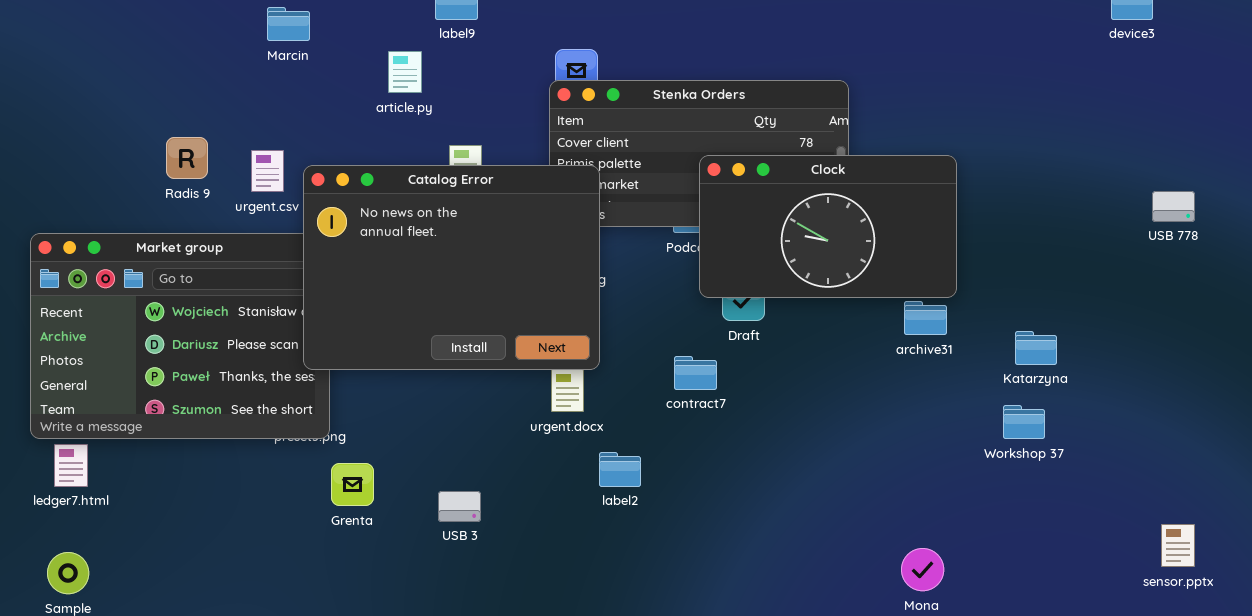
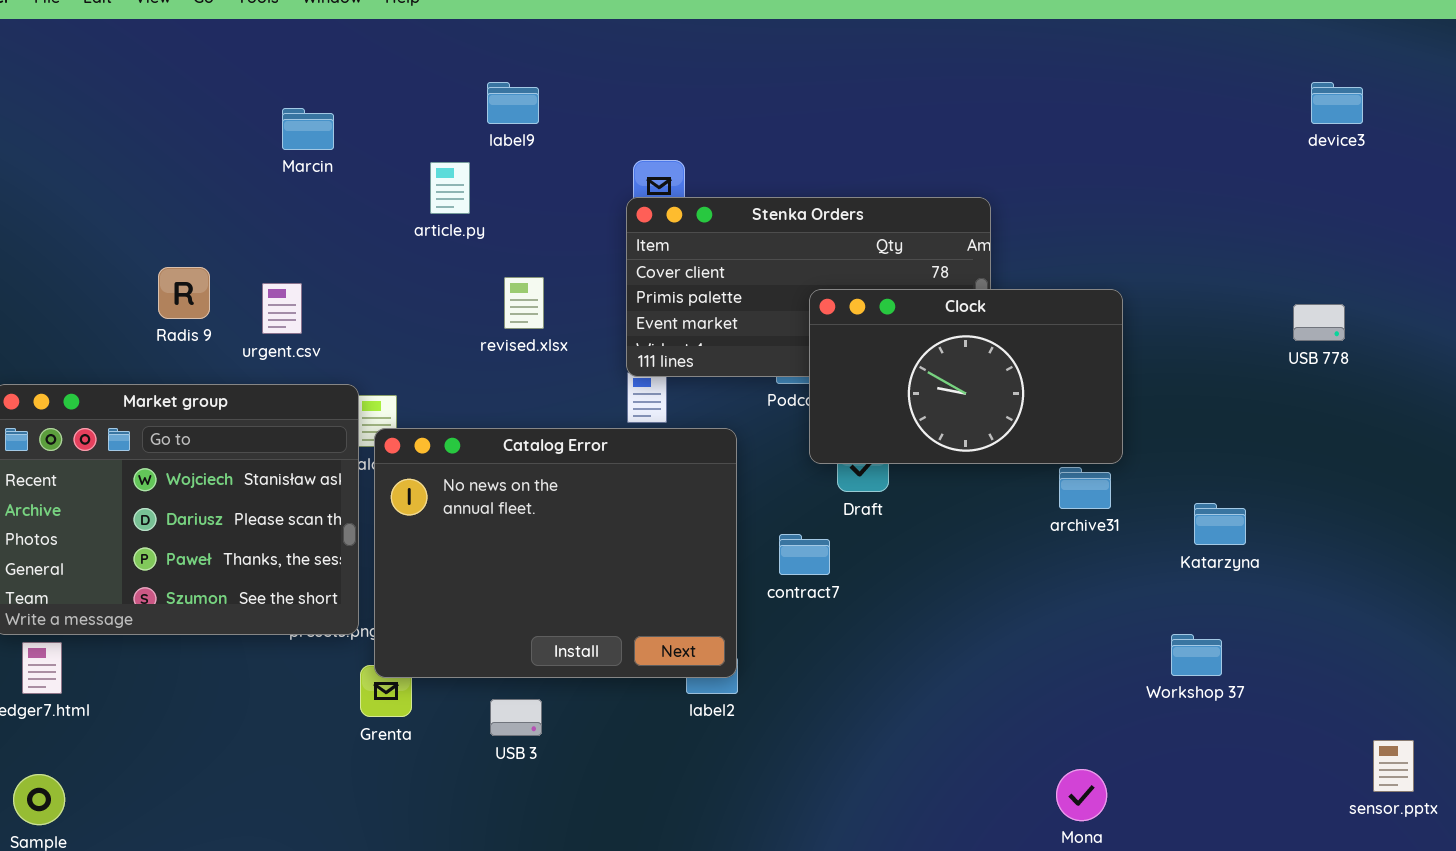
Catalog Error: [303,165,600,370] -> [374,428,737,678], moved
USB 778: [1152,191,1195,222] -> [1293,304,1345,341], moved
Workshop 37: [1003,405,1045,439] -> [1171,634,1222,676], moved

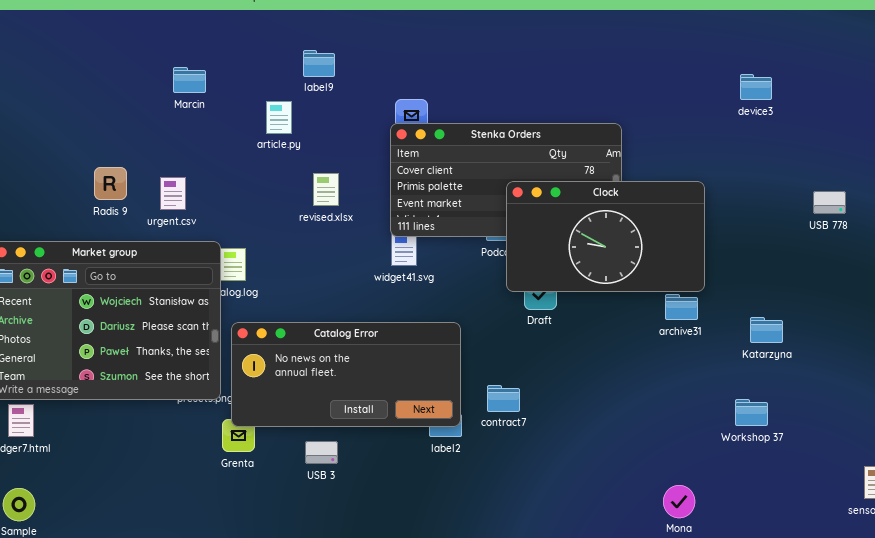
device3: [1311,82,1363,124] -> [740,74,772,100], moved
Catalog Error: [374,428,737,678] -> [231,322,461,427], resized
contract7: [779,534,830,575] -> [487,385,520,412], moved

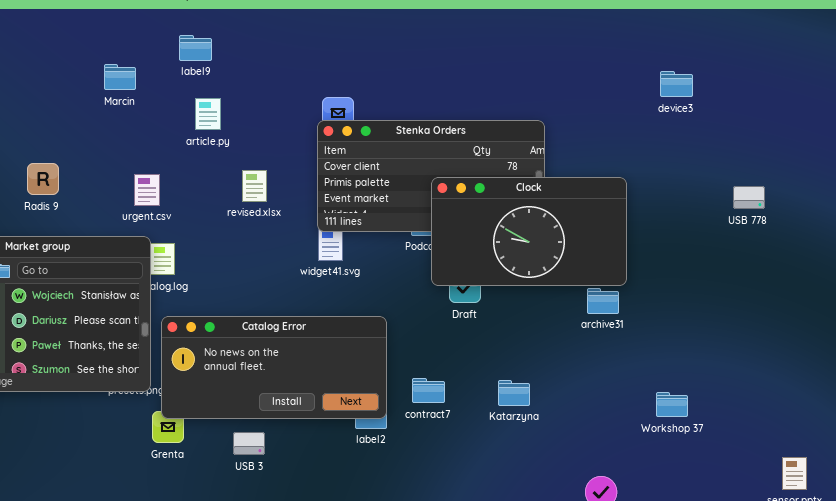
label9: [303,50,335,77] -> [179,35,212,61], moved
urgent.csv: [160,177,186,210] -> [134,174,160,206], moved
Katarzyna: [750,317,783,343] -> [498,380,530,406], moved

